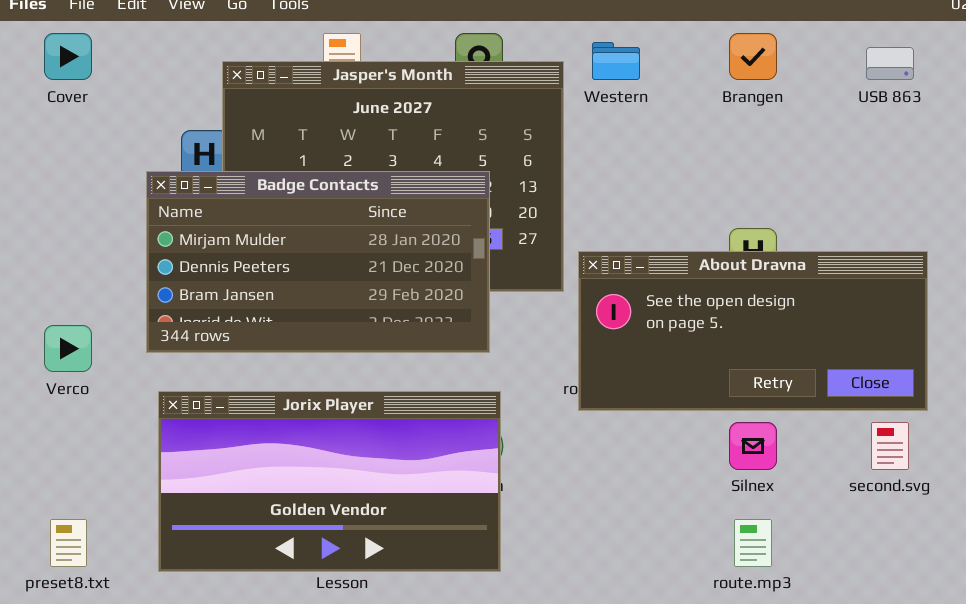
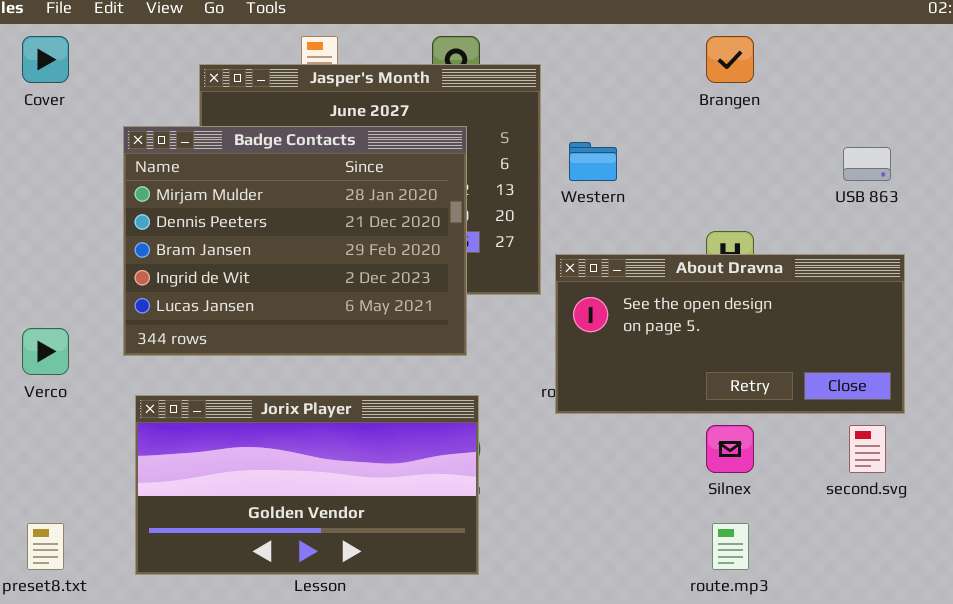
Western: [592,42,640,80] -> [569,142,617,181], moved
USB 863: [866,47,914,80] -> [843,147,891,181], moved
Badge Contacts: [146,171,490,353] -> [123,126,467,356], resized

